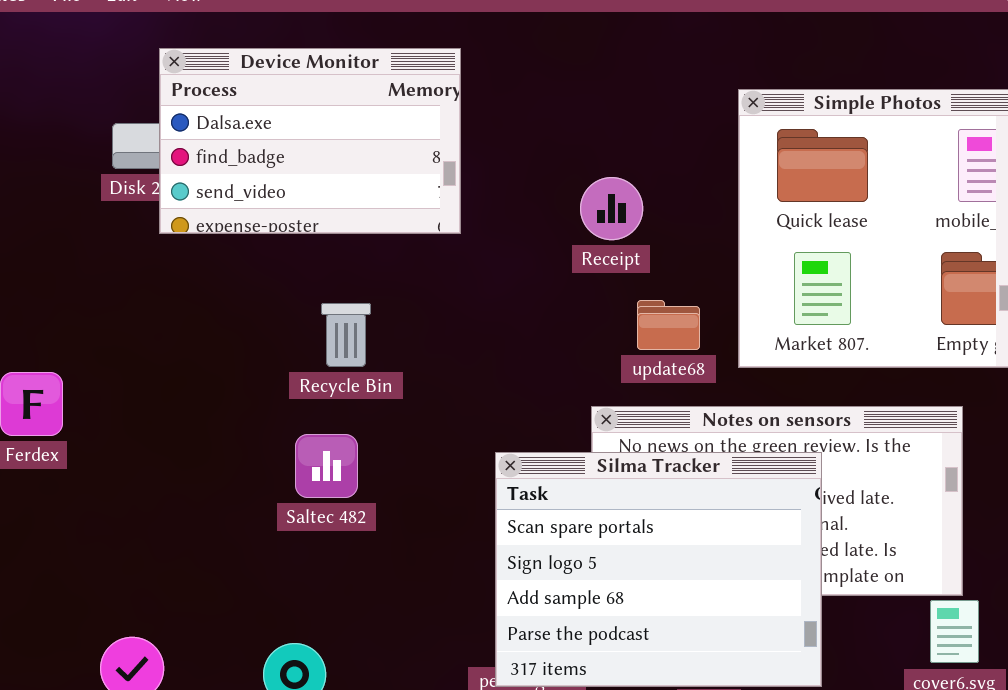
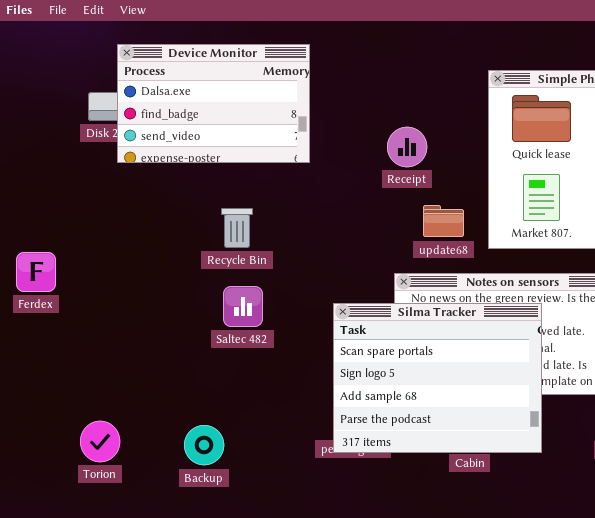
Saltec 482: [295,434,358,498] -> [223,286,263,327], moved

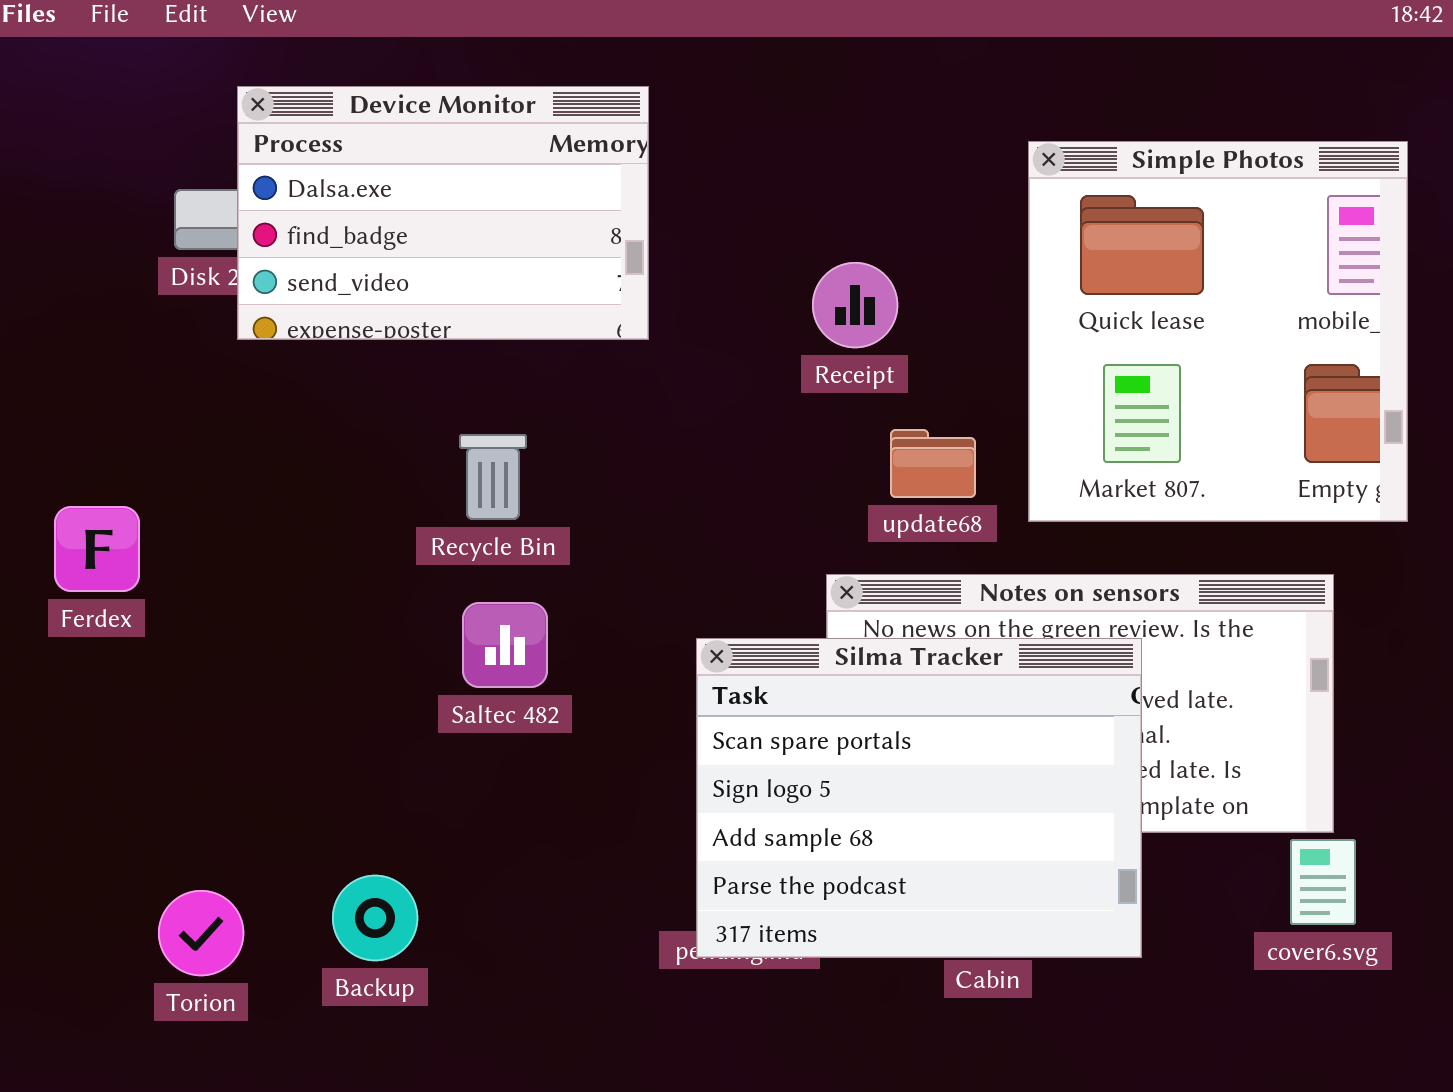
Ferdex: [16,252,56,292] -> [54,506,140,592], moved
Backup: [184,425,224,465] -> [332,875,418,961], moved

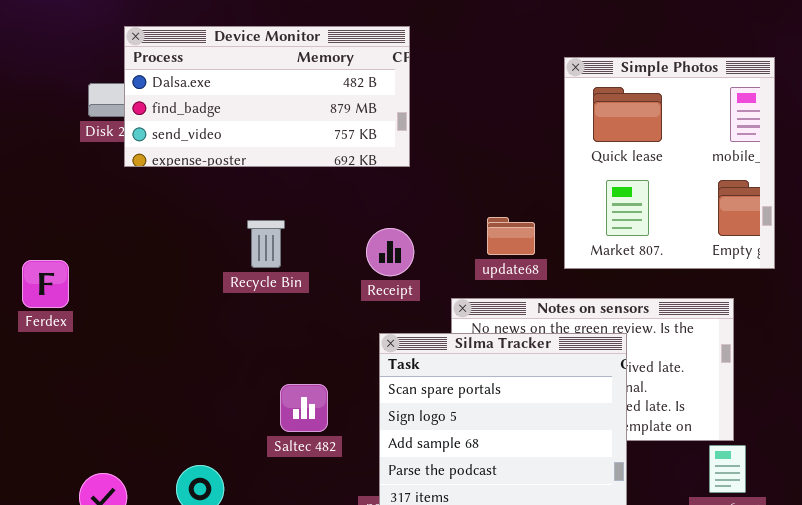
Device Monitor: [237,86,649,340] -> [124,26,410,167], resized
Receipt: [812,262,898,348] -> [366,228,414,276], moved
Saltec 482: [462,602,548,688] -> [280,384,328,432], moved

